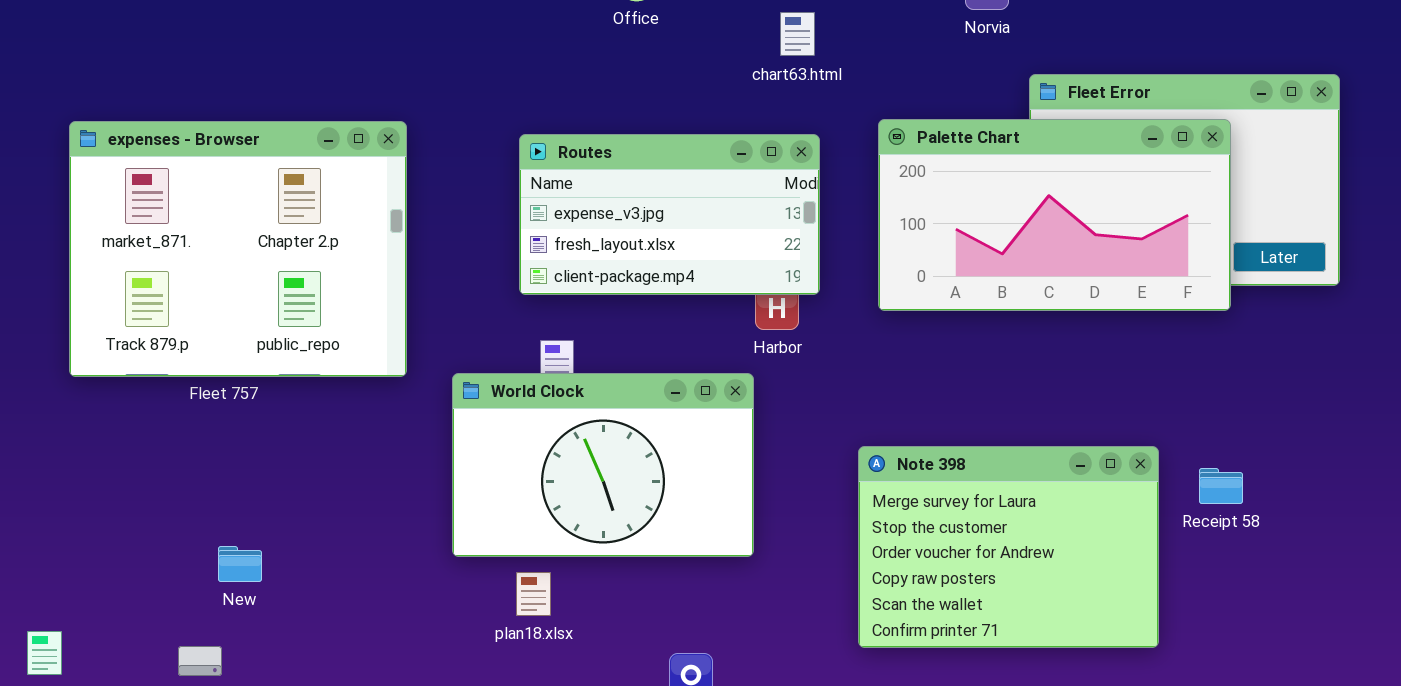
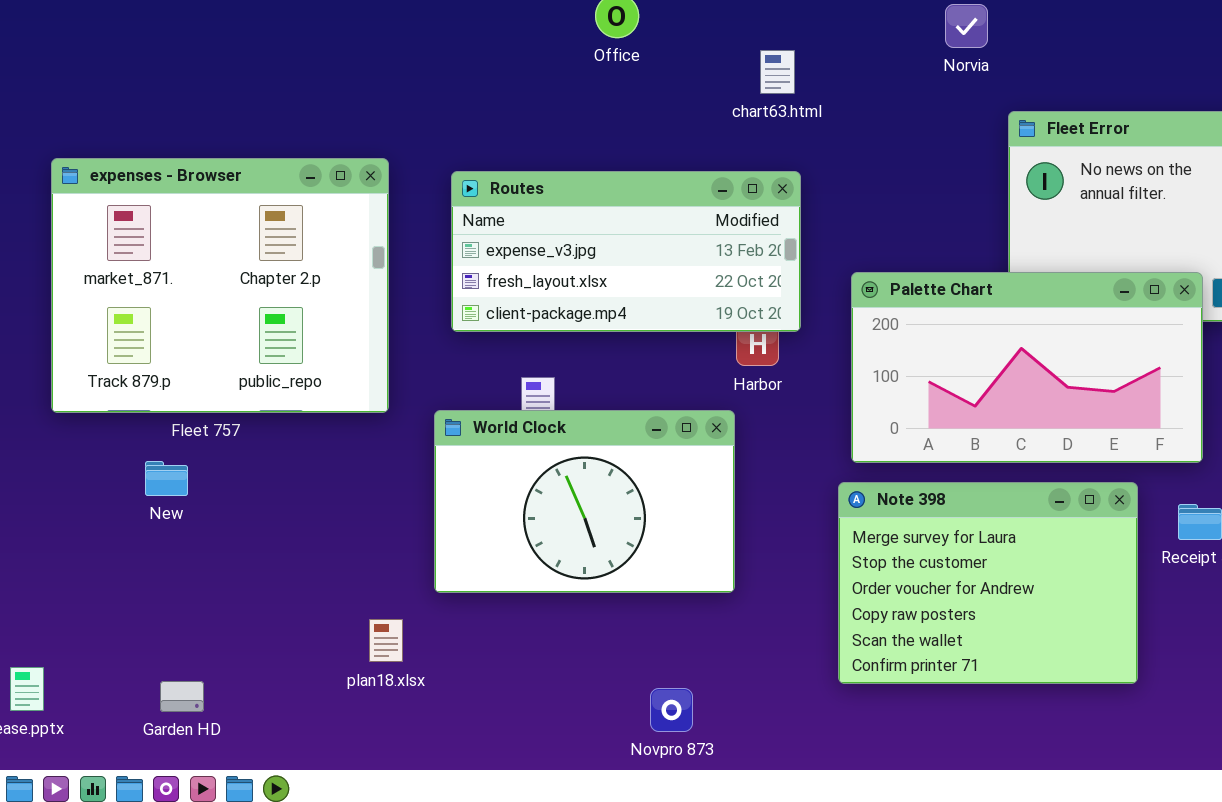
Palette Chart: [878,119,1231,311] -> [851,272,1203,463], moved
Routes: [519,134,820,295] -> [451,171,801,332], resized
New: [218,546,262,582] -> [145,461,188,496], moved
plan18.xlsx: [516,572,551,616] -> [369,619,403,662], moved

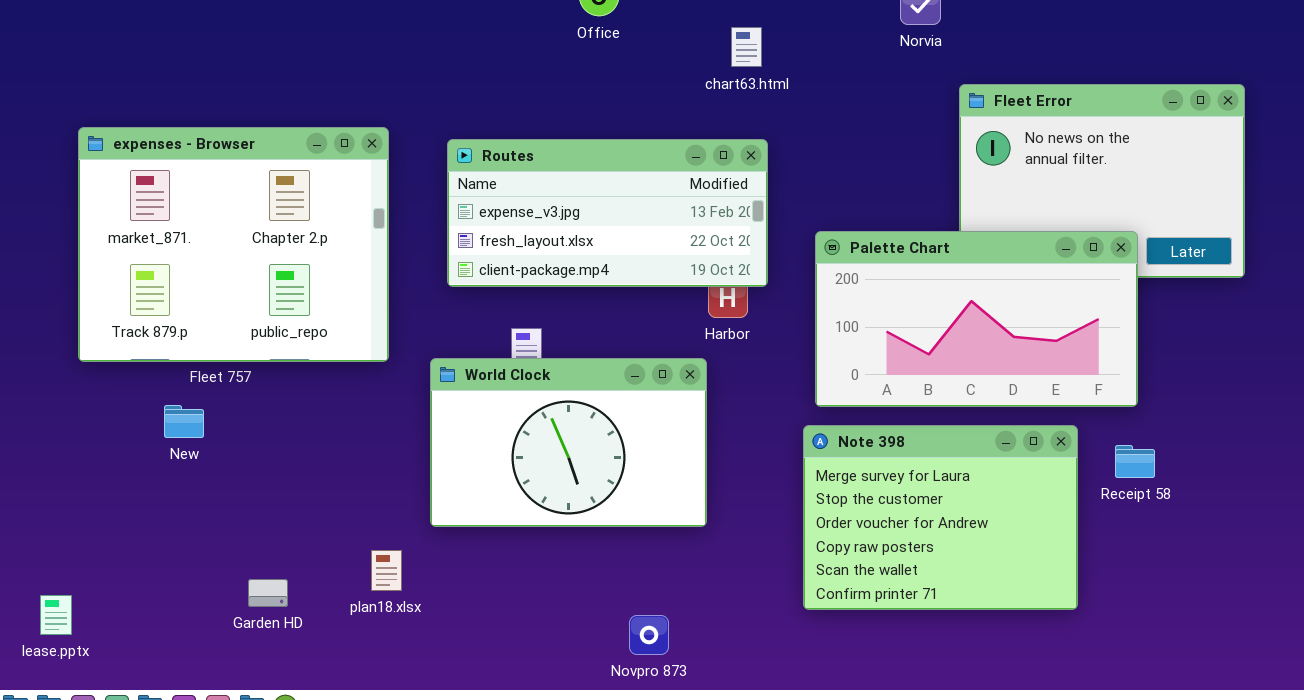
Garden HD: [160,681,204,712] -> [248,579,288,607], moved

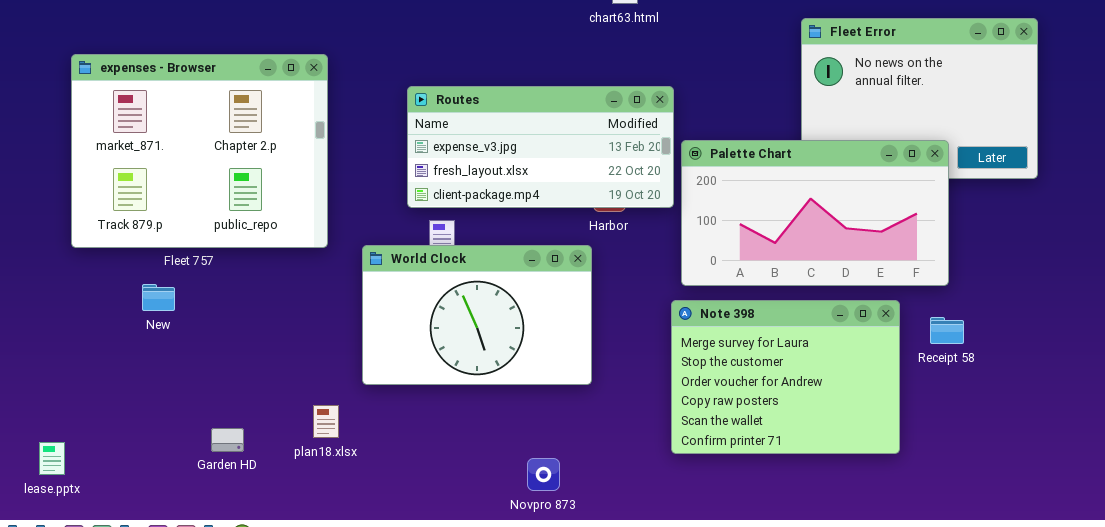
Routes: [447,139,768,287] -> [407,86,674,208], moved

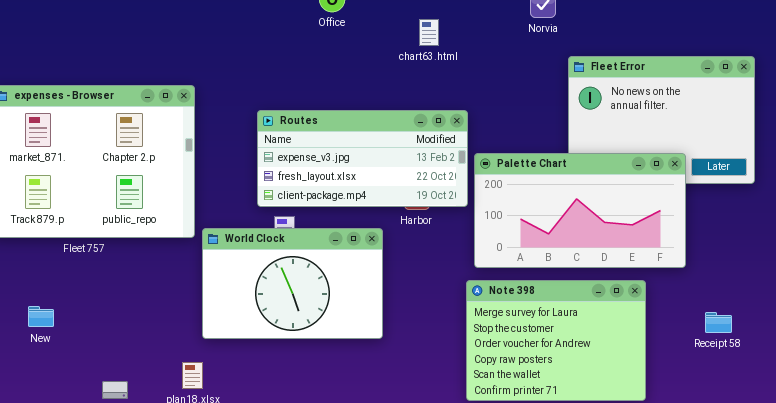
World Clock: [362,245,592,385] -> [202,228,383,339], moved
New: [142,284,175,311] -> [28,306,54,327], moved
Receipt 58: [930,317,964,344] -> [705,312,732,333], moved

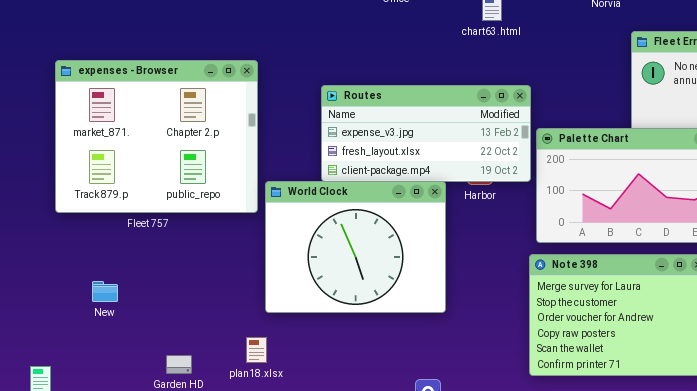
World Clock: [202,228,383,339] -> [265,181,446,313], resized

